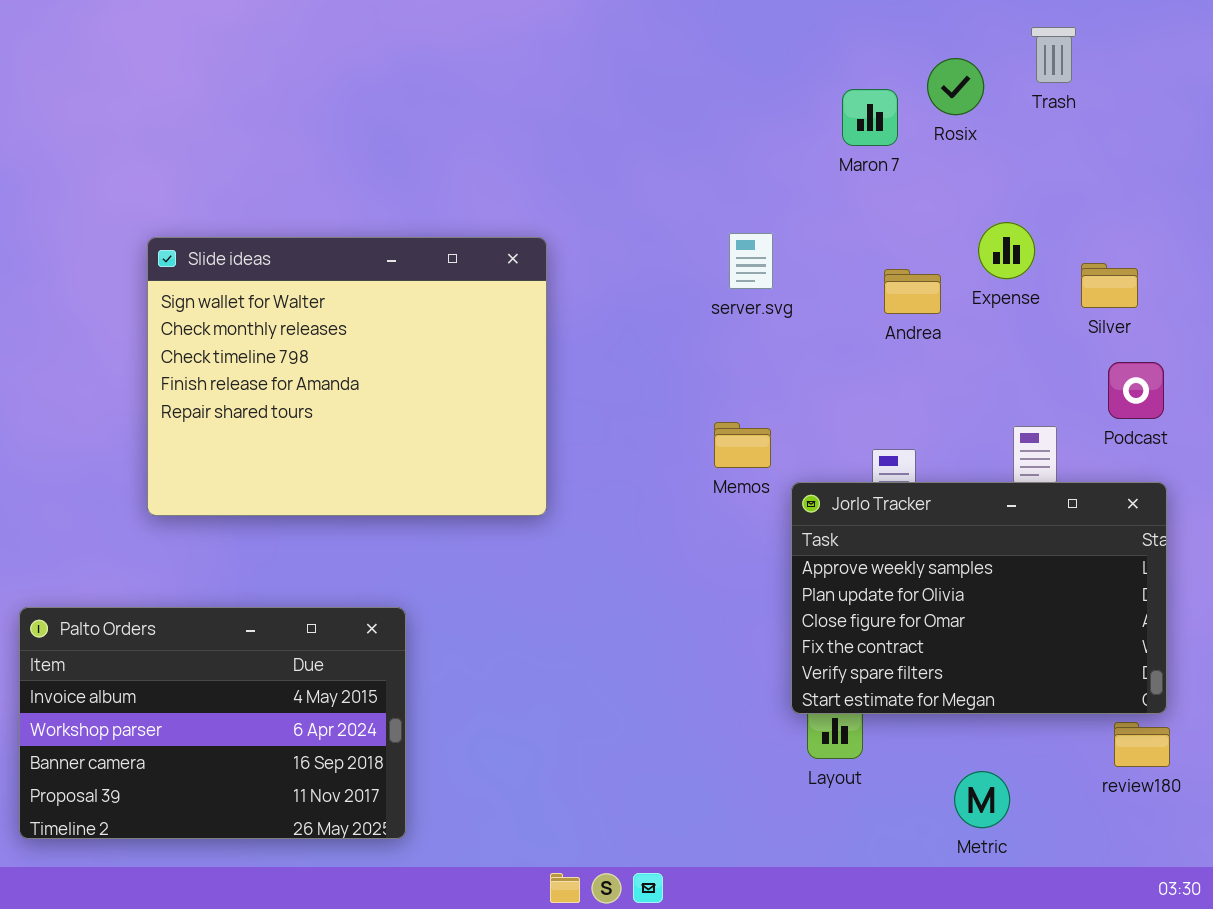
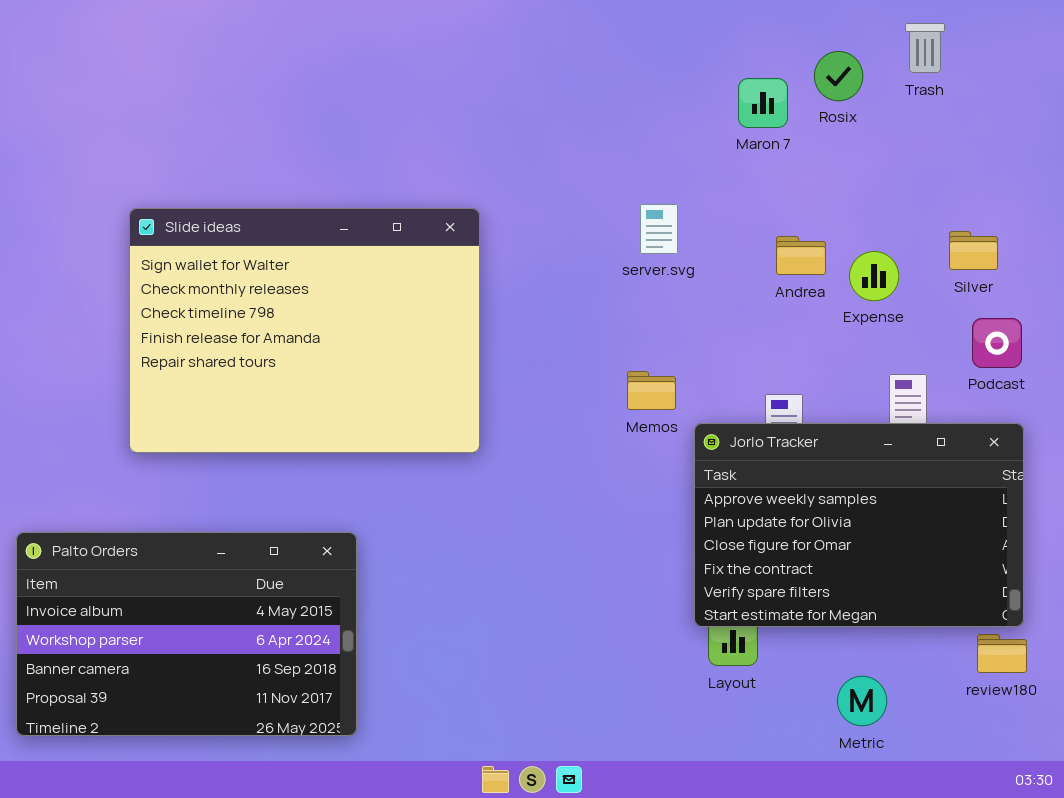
Expense: [978,222,1035,279] -> [849,251,899,301], moved

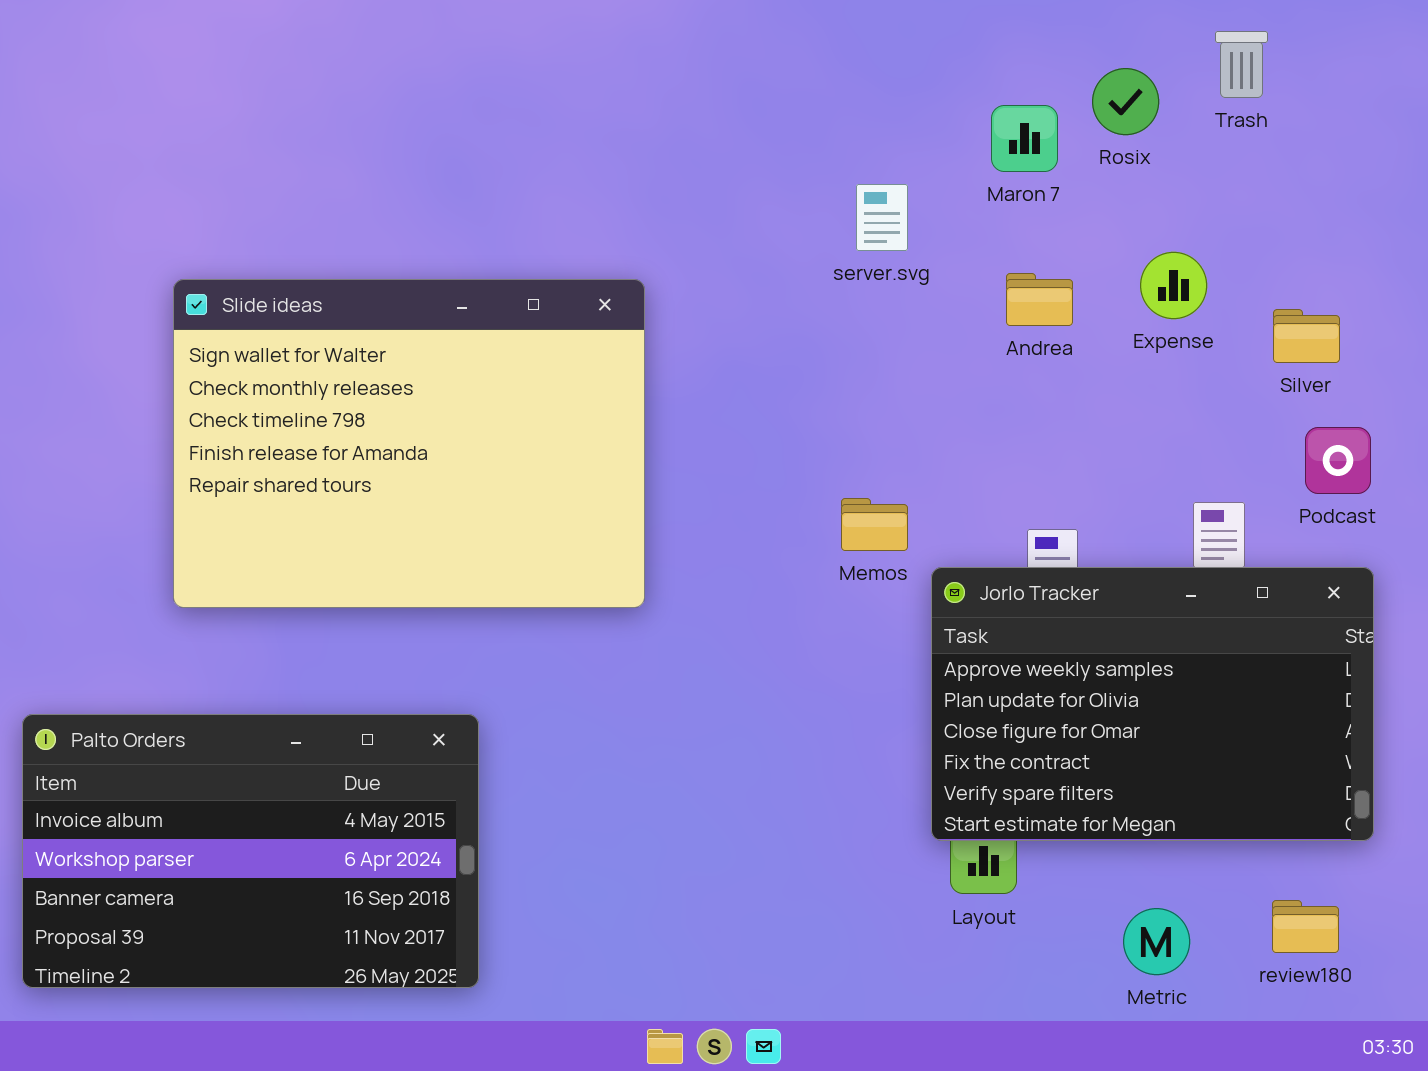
server.svg: [640,204,678,254] -> [856,184,908,251], moved
Andrea: [776,236,826,275] -> [1006,273,1073,326], moved
Expense: [849,251,899,301] -> [1140,252,1207,319], moved
review180: [977,634,1027,673] -> [1272,900,1339,953], moved

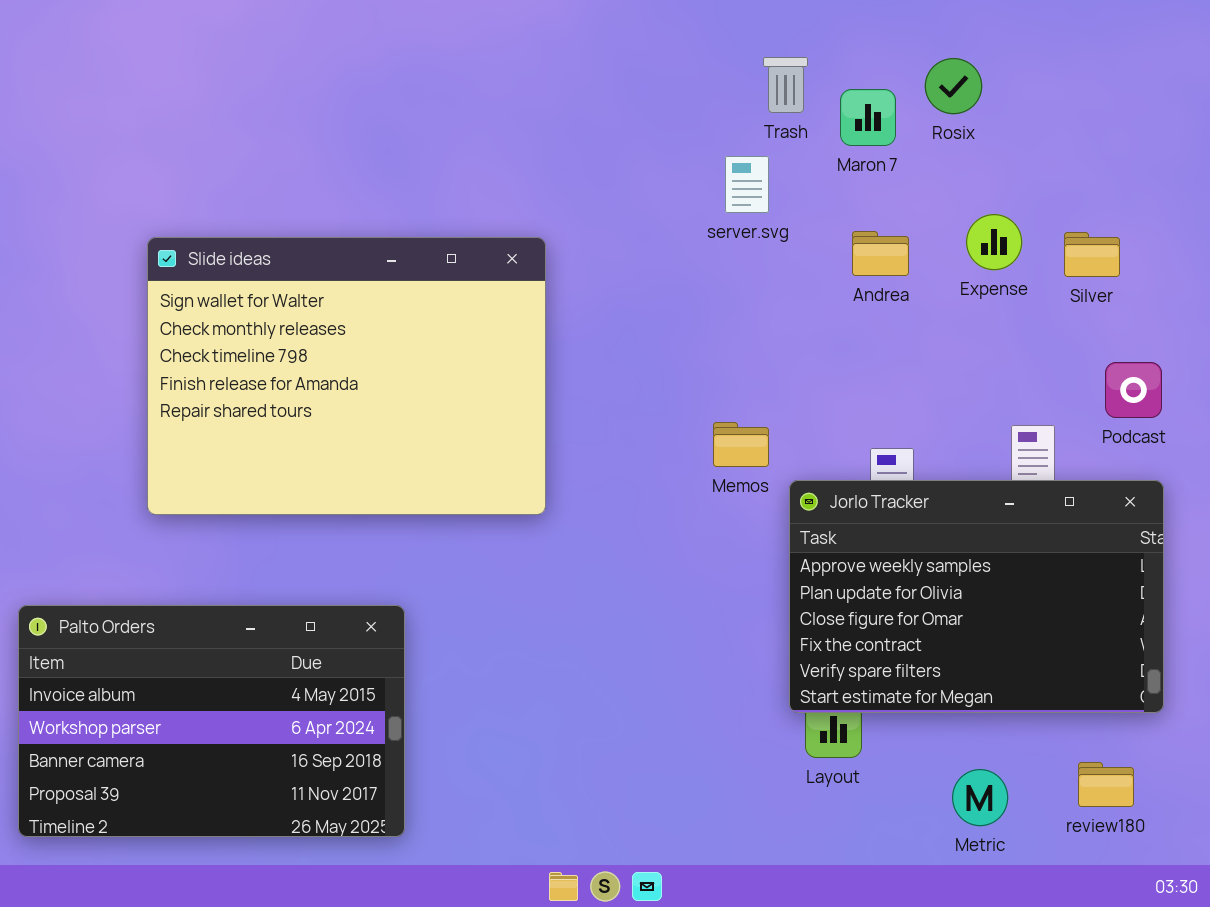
Trash: [1215,31,1268,98] -> [763,57,808,113], moved
Silver: [1273,309,1340,363] -> [1064,232,1120,277], moved

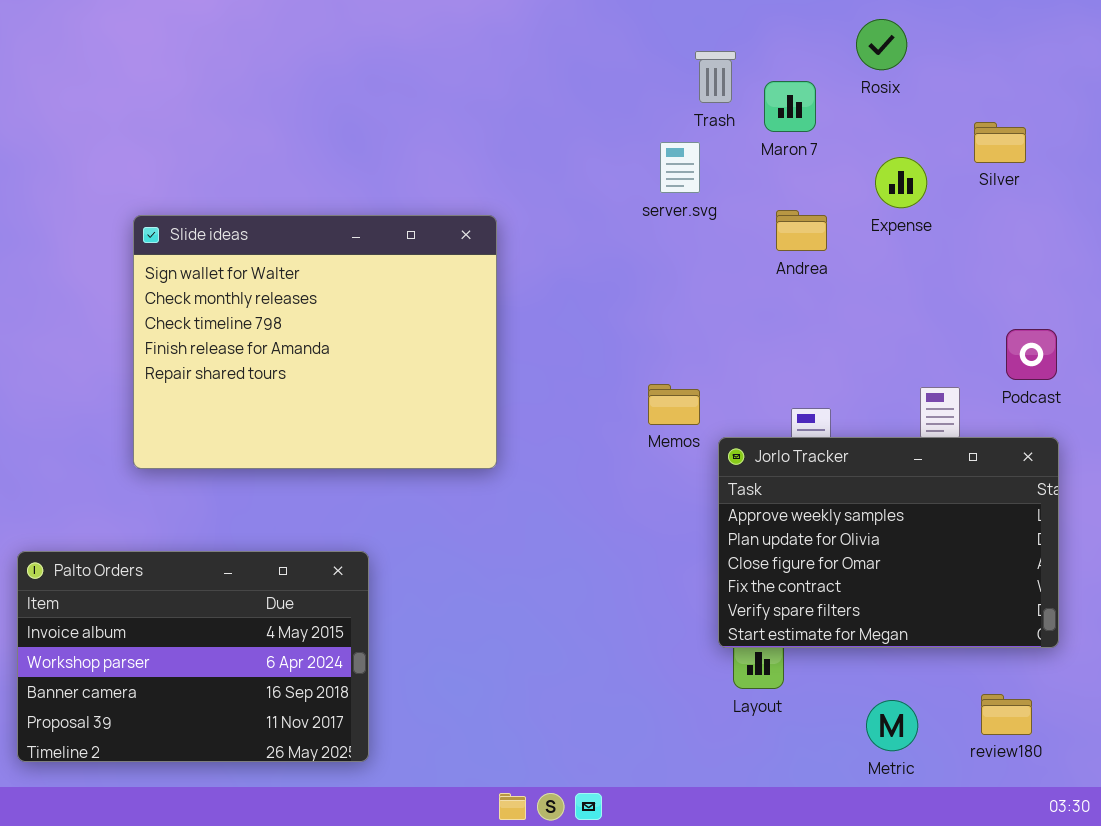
Rosix: [925,58,982,114] -> [856,19,907,70], moved
Expense: [966,214,1022,270] -> [875,157,927,208], moved
Silver: [1064,232,1120,277] -> [974,122,1026,163], moved

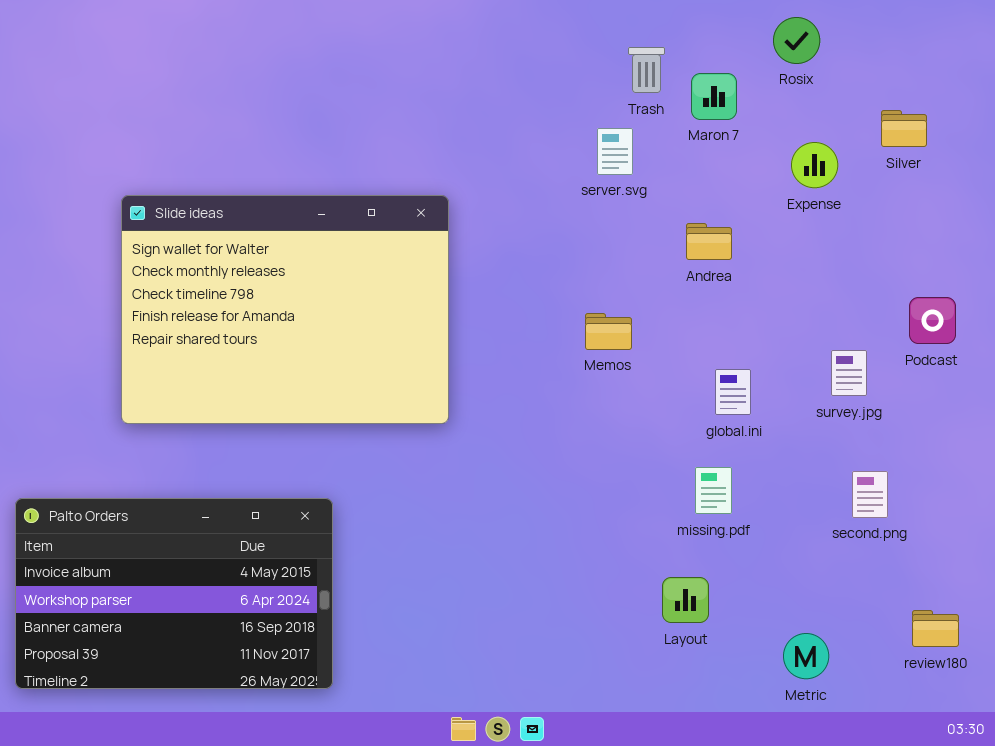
Andrea: [776,210,827,251] -> [686,223,732,260], moved
Memos: [648,384,700,425] -> [585,313,632,350], moved
Jorlo Tracker: [718,437,1059,648] -> none, closed
review180: [981,694,1032,735] -> [912,610,959,647], moved

